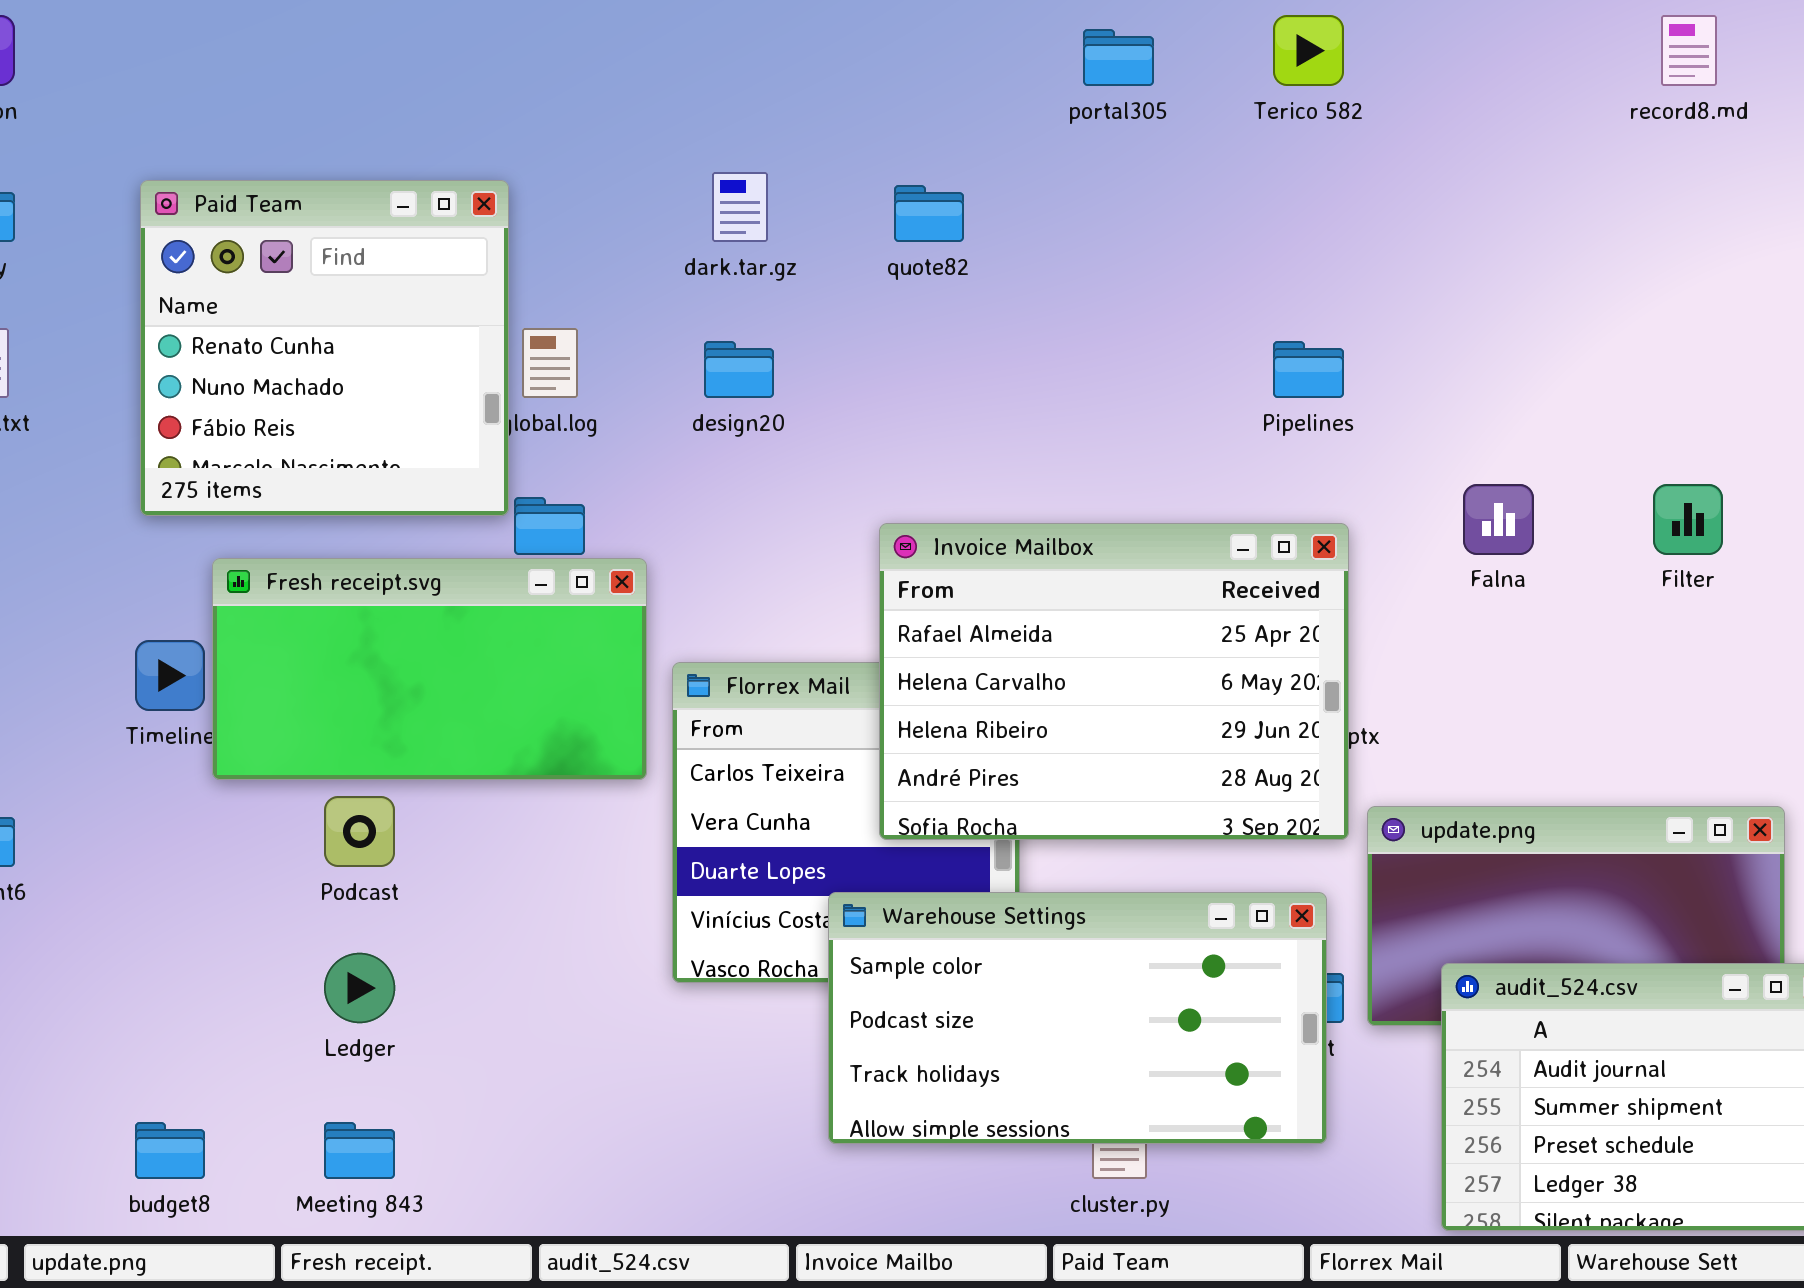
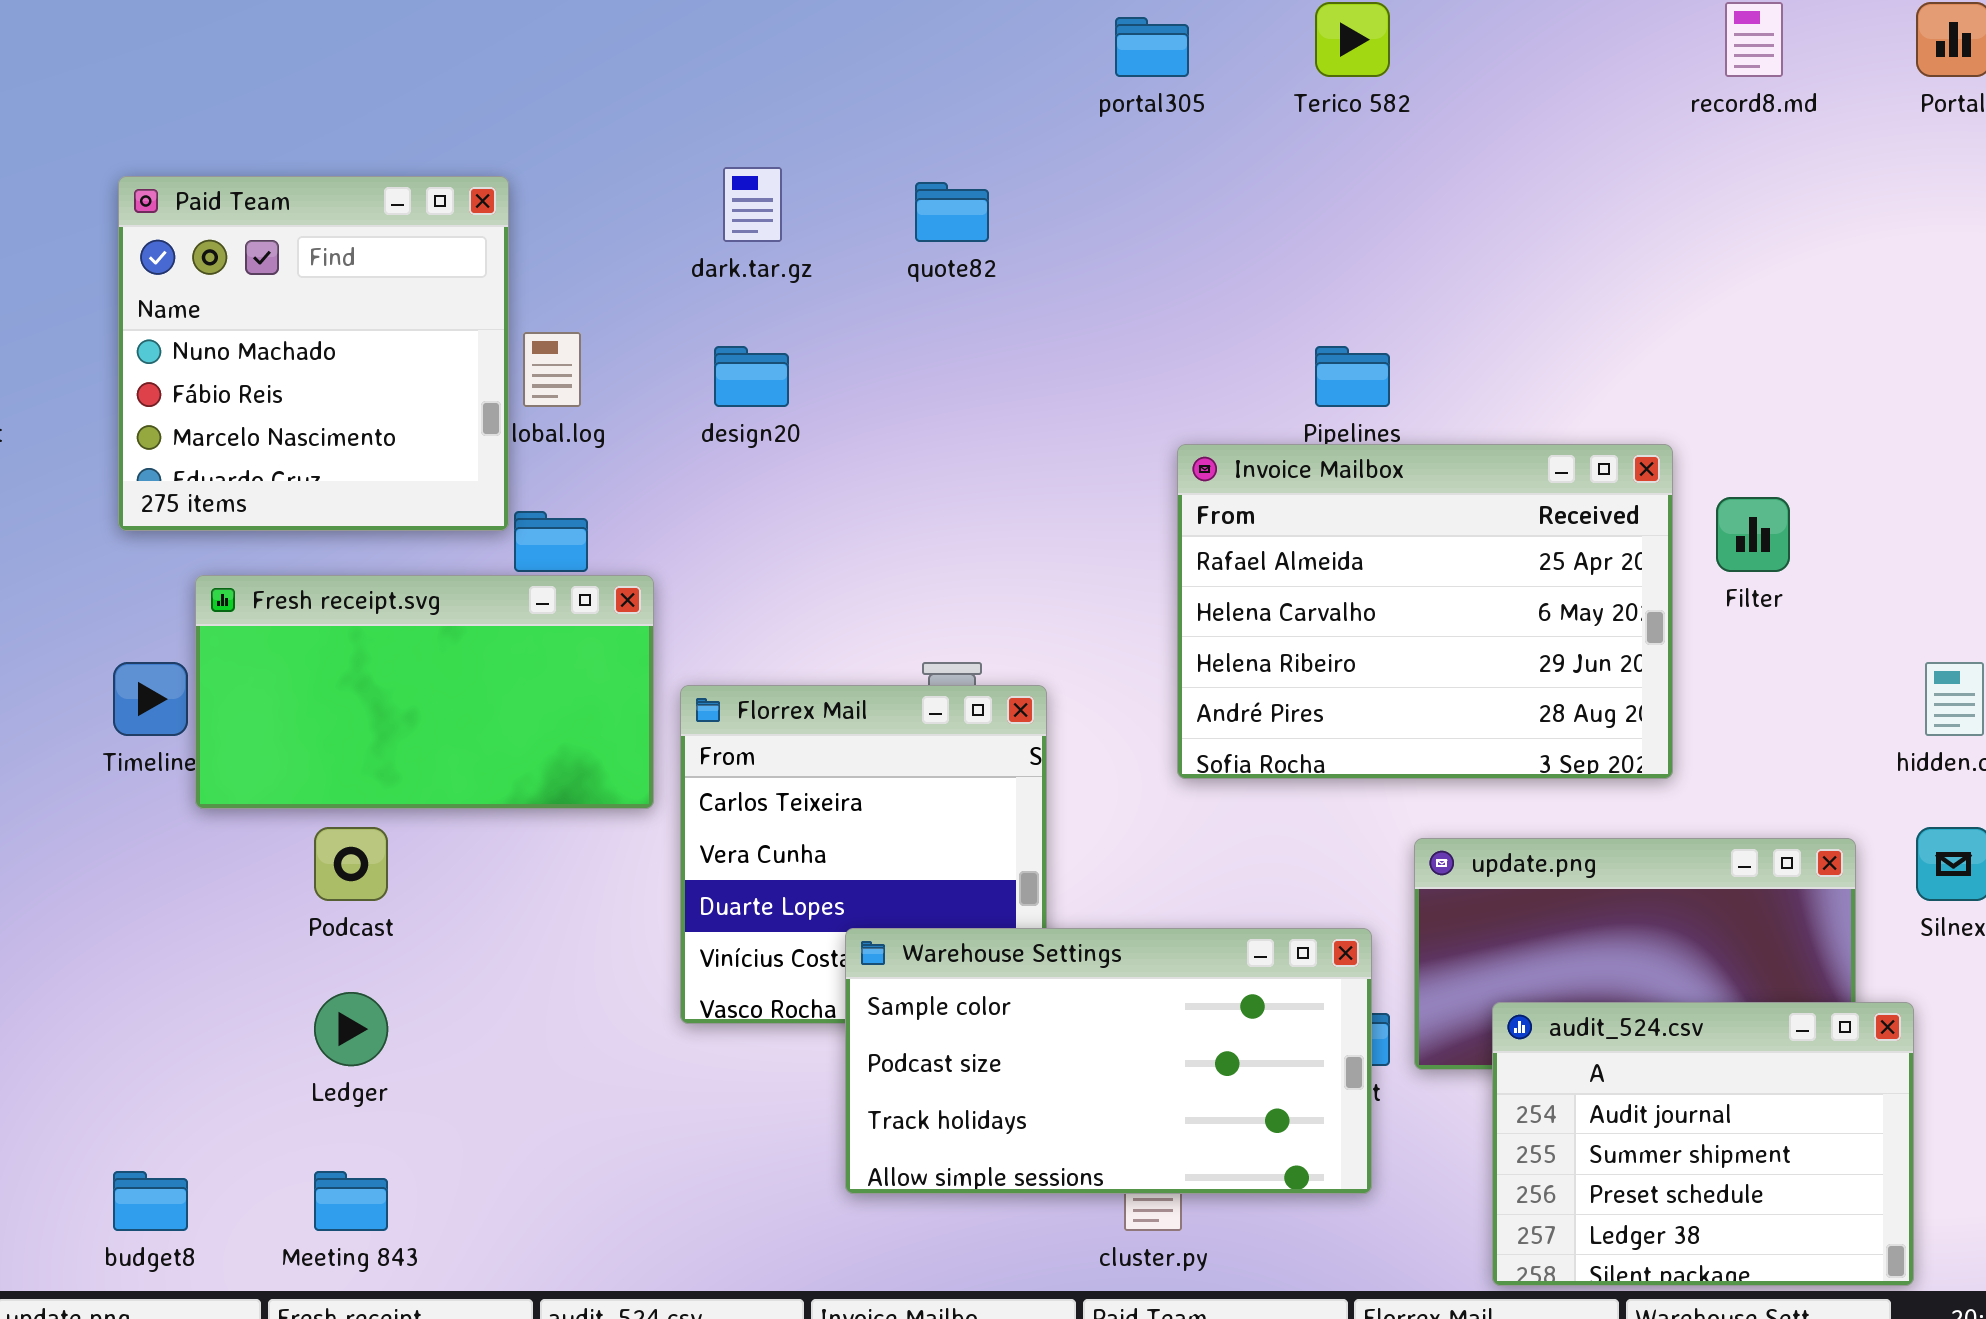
Paid Team: [140,180,509,516] -> [118,176,509,531], scrolled down 1 row
Invoice Mailbox: [879,523,1349,840] -> [1177,444,1673,779], moved

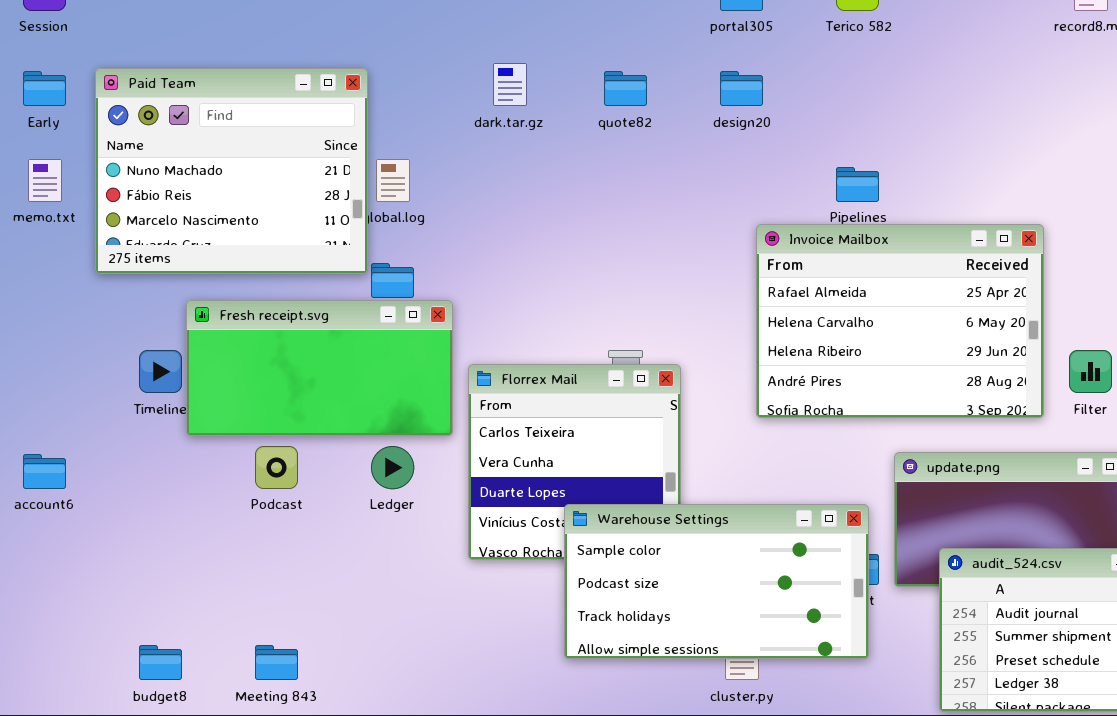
Paid Team: [118,176,509,531] -> [95,68,368,274], resized
design20: [714,346,789,407] -> [720,71,763,106], moved
Filter: [1716,497,1790,572] -> [1069,350,1112,393], moved
Ledger: [314,992,388,1066] -> [371,446,414,489], moved

